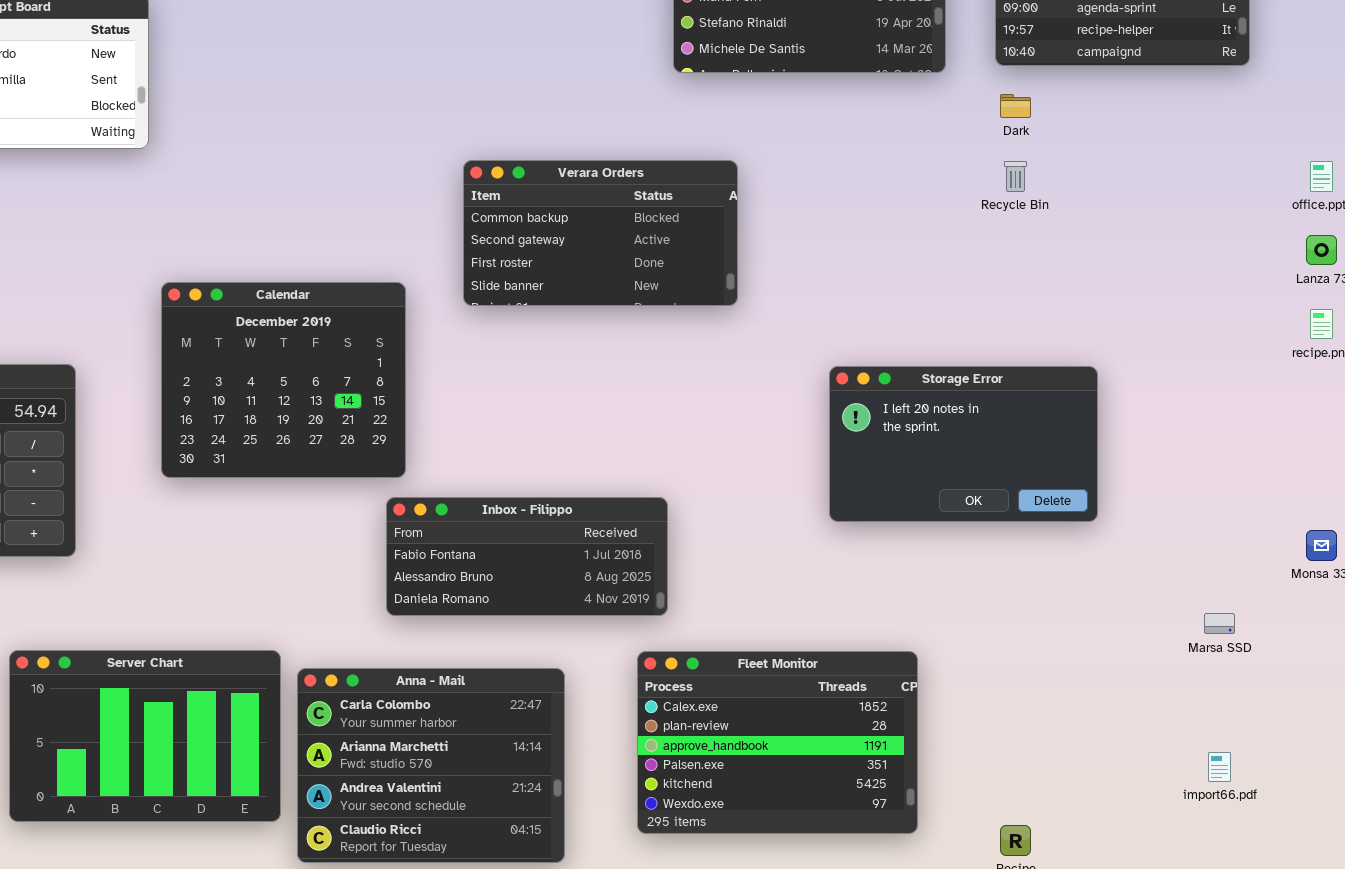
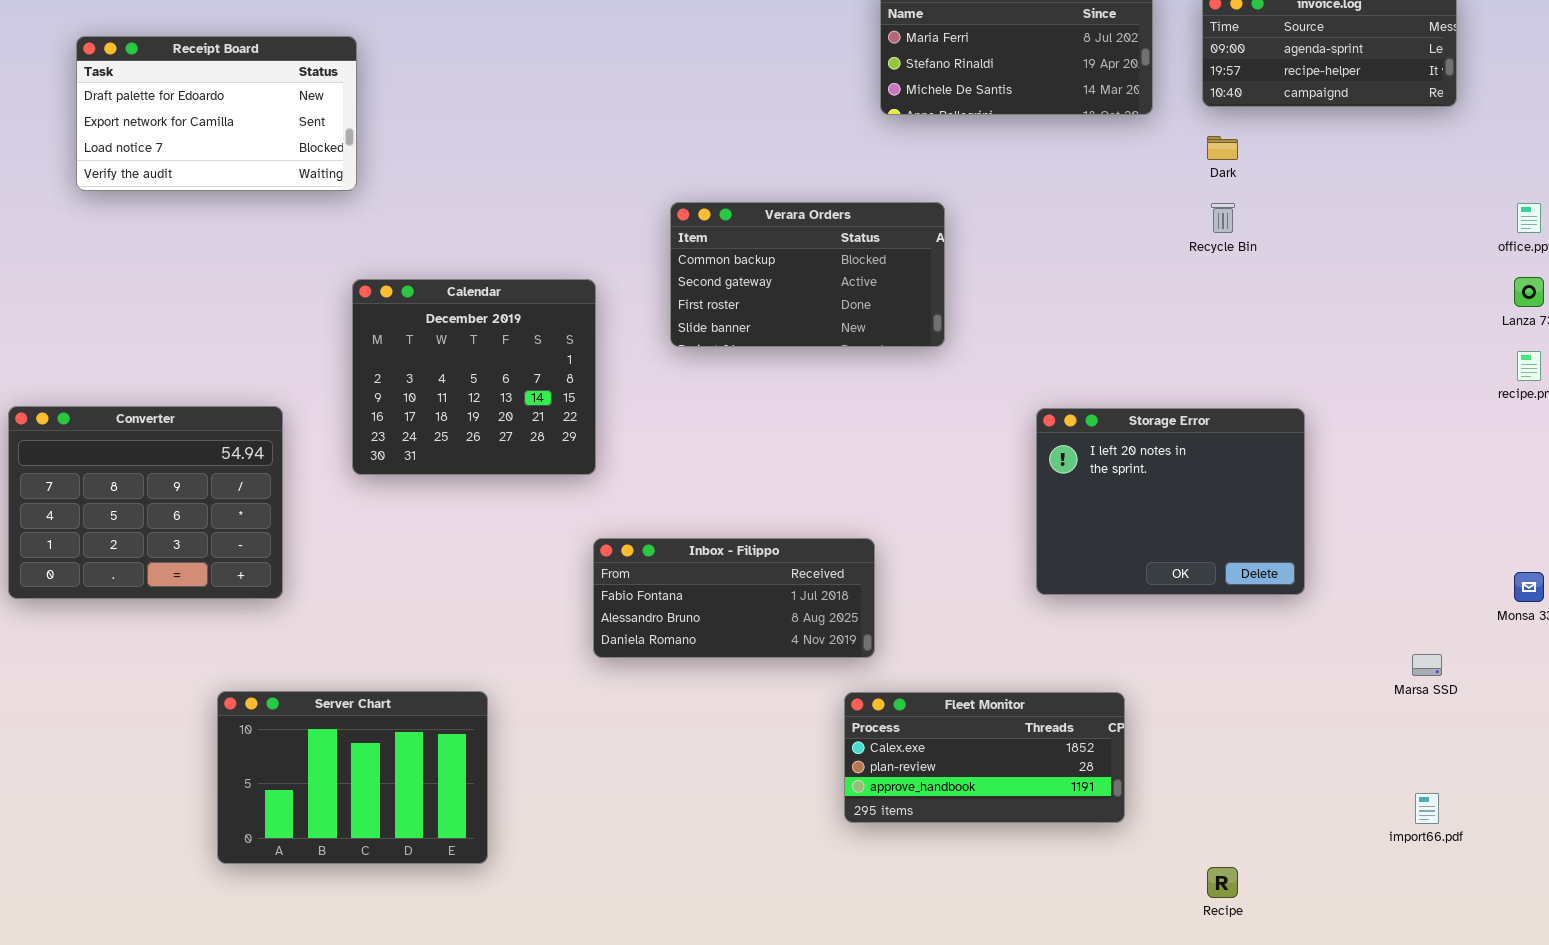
Calendar: [161,282,406,478] -> [352,279,596,475], moved
Storage Error: [829,366,1098,522] -> [1036,408,1305,595], resized
Fleet Monitor: [637,651,918,834] -> [844,692,1125,823], resized
Anna - Mail: [297,668,565,863] -> none, closed

